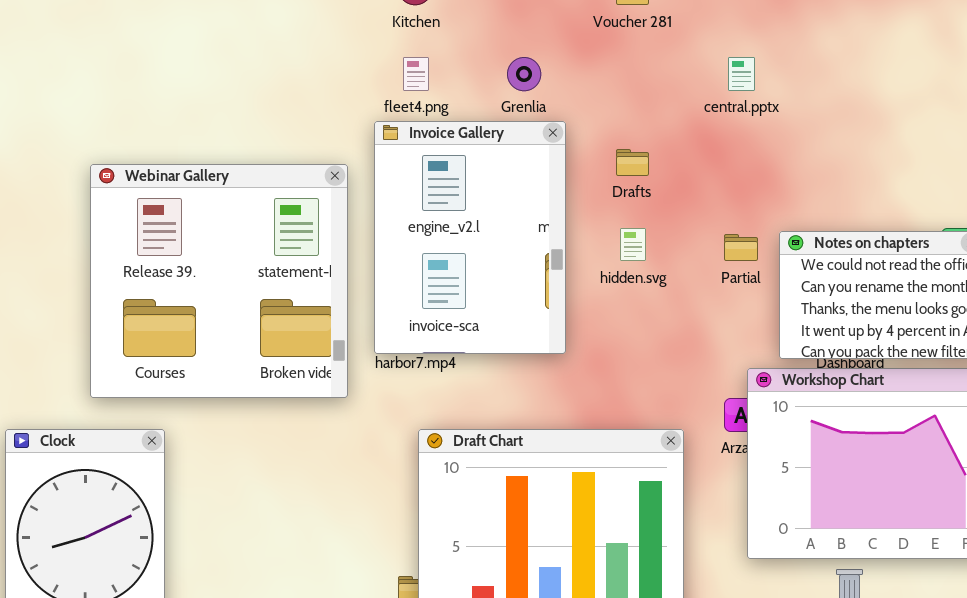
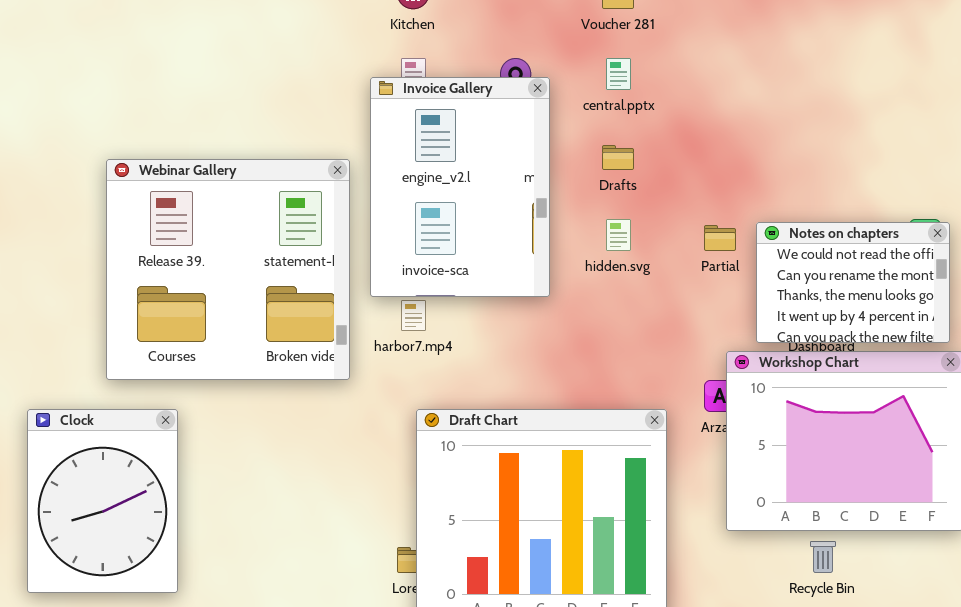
central.pptx: [728,57,755,91] -> [606,58,631,90], moved
Invoice Gallery: [374,121,566,354] -> [370,77,550,297], moved

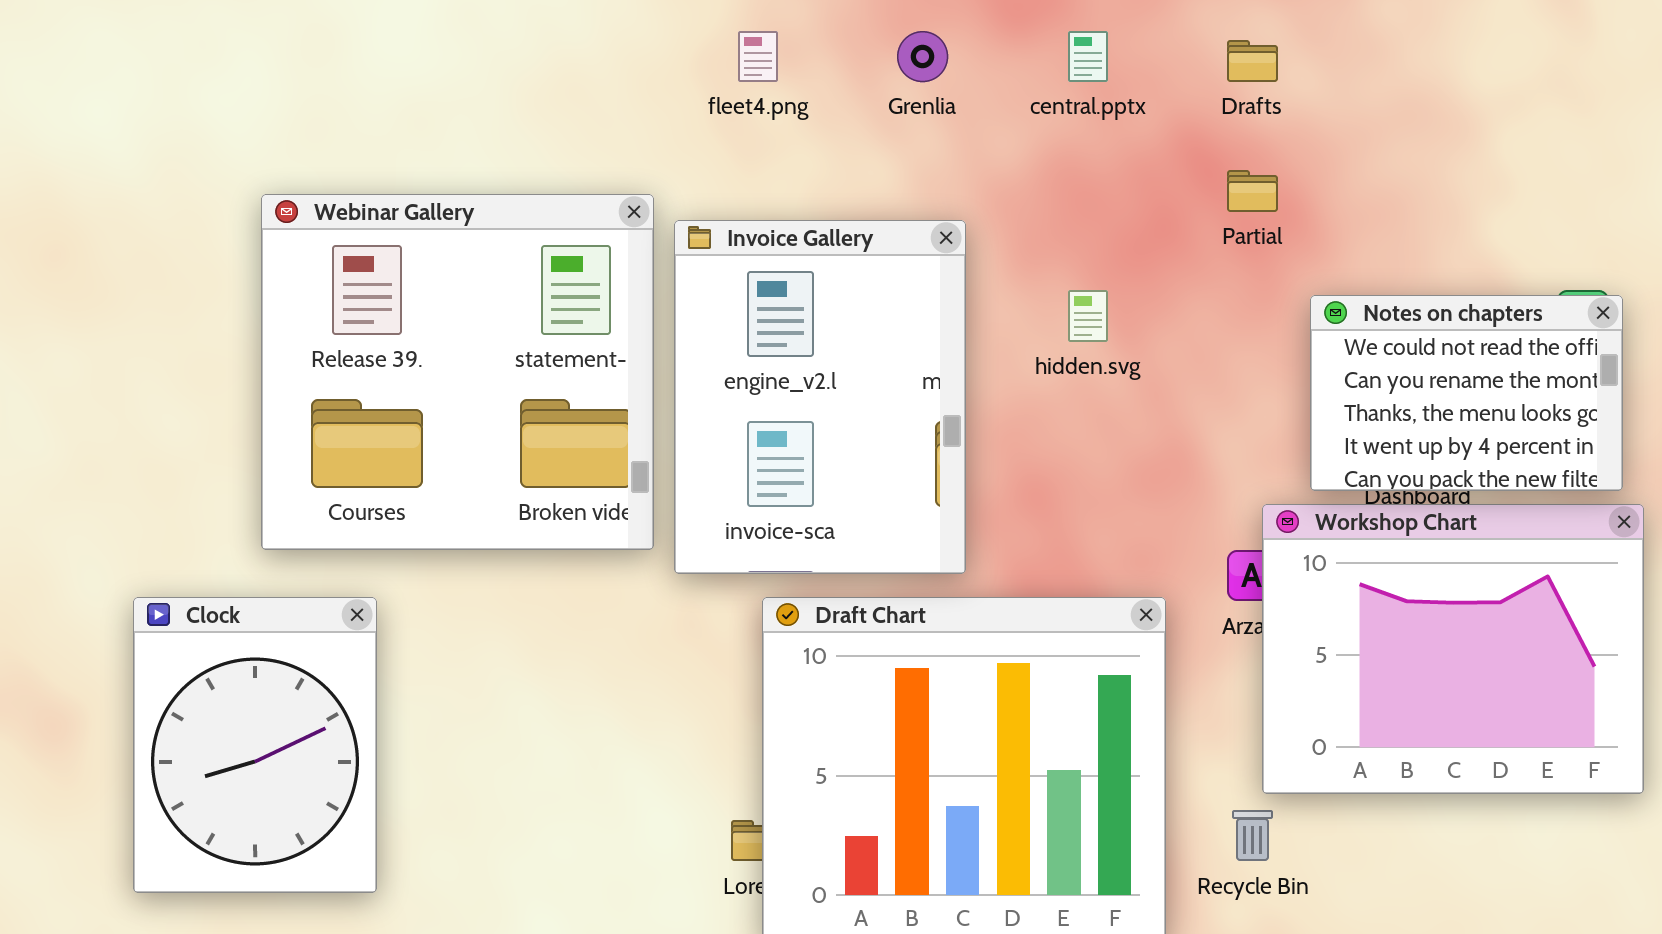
Invoice Gallery: [370,77,550,297] -> [674,220,966,574], moved
Drafts: [602,145,634,170] -> [1227,40,1278,82], moved
Partial: [704,225,736,251] -> [1227,170,1278,212], moved
Recycle Bin: [810,541,836,573] -> [1232,810,1273,861], moved

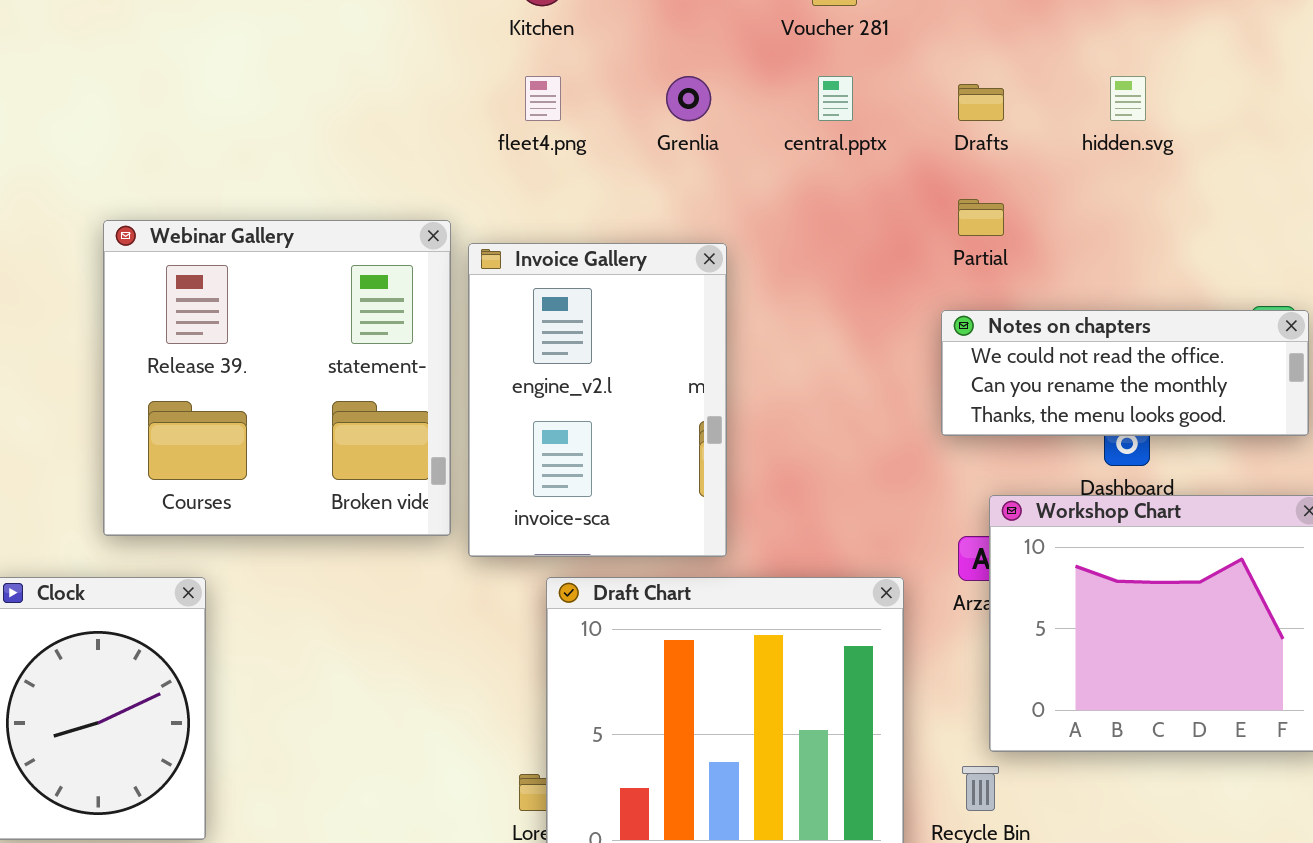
hidden.svg: [1068,290,1108,342] -> [1110,76,1146,121], moved
Notes on chapters: [1310,295,1623,491] -> [941,310,1309,436], resized

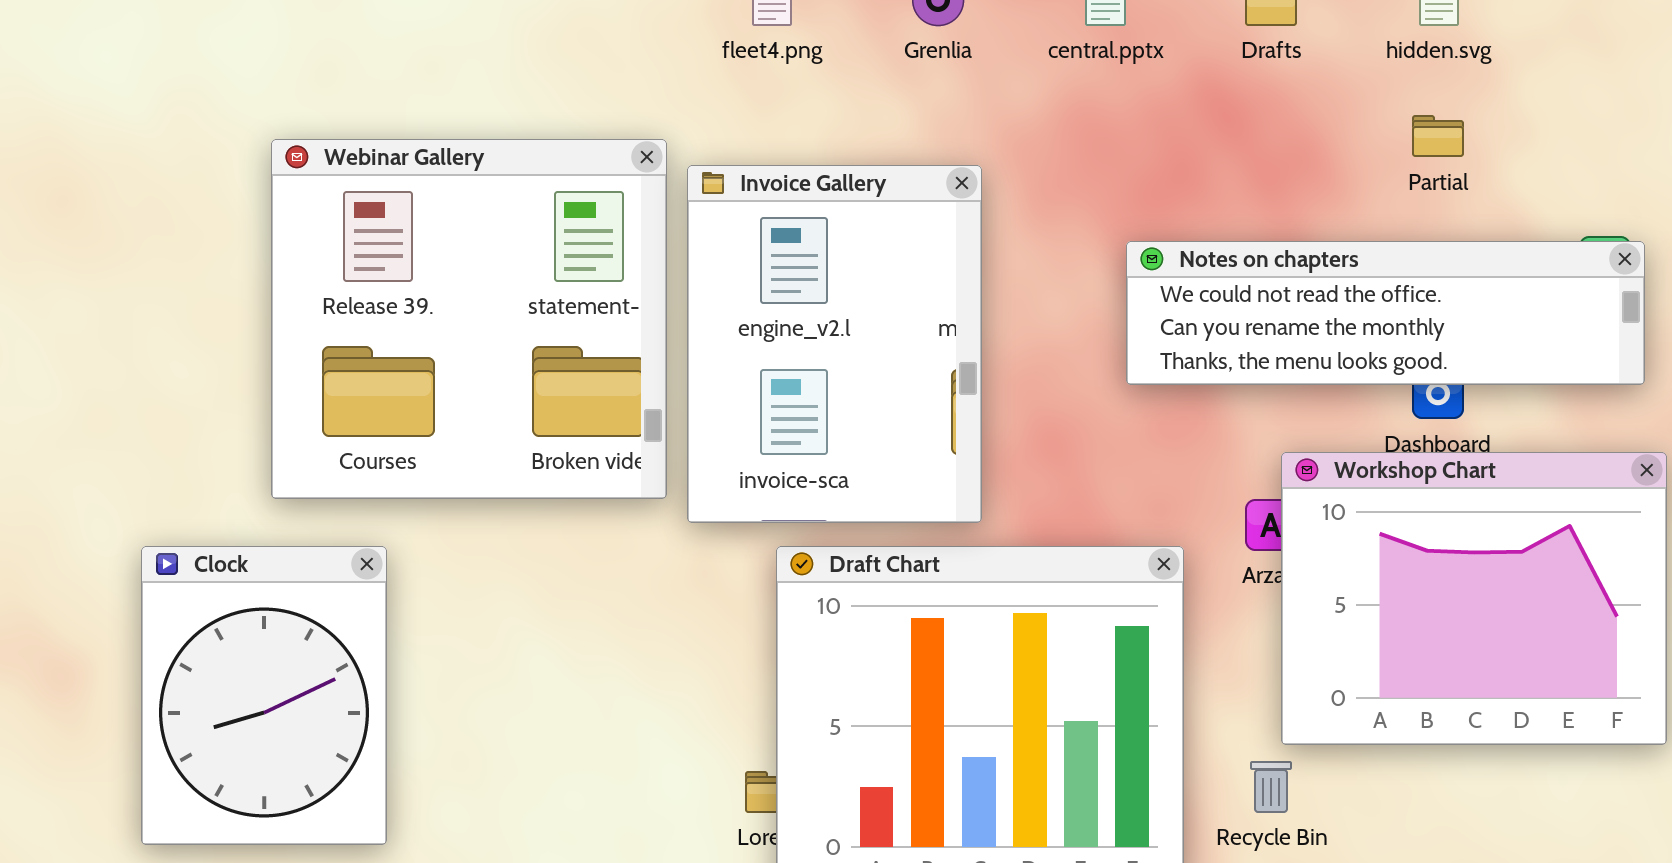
Partial: [958,199,1004,236] -> [1412,115,1464,157], moved
Notes on chapters: [941,310,1309,436] -> [1126,241,1645,385], resized

